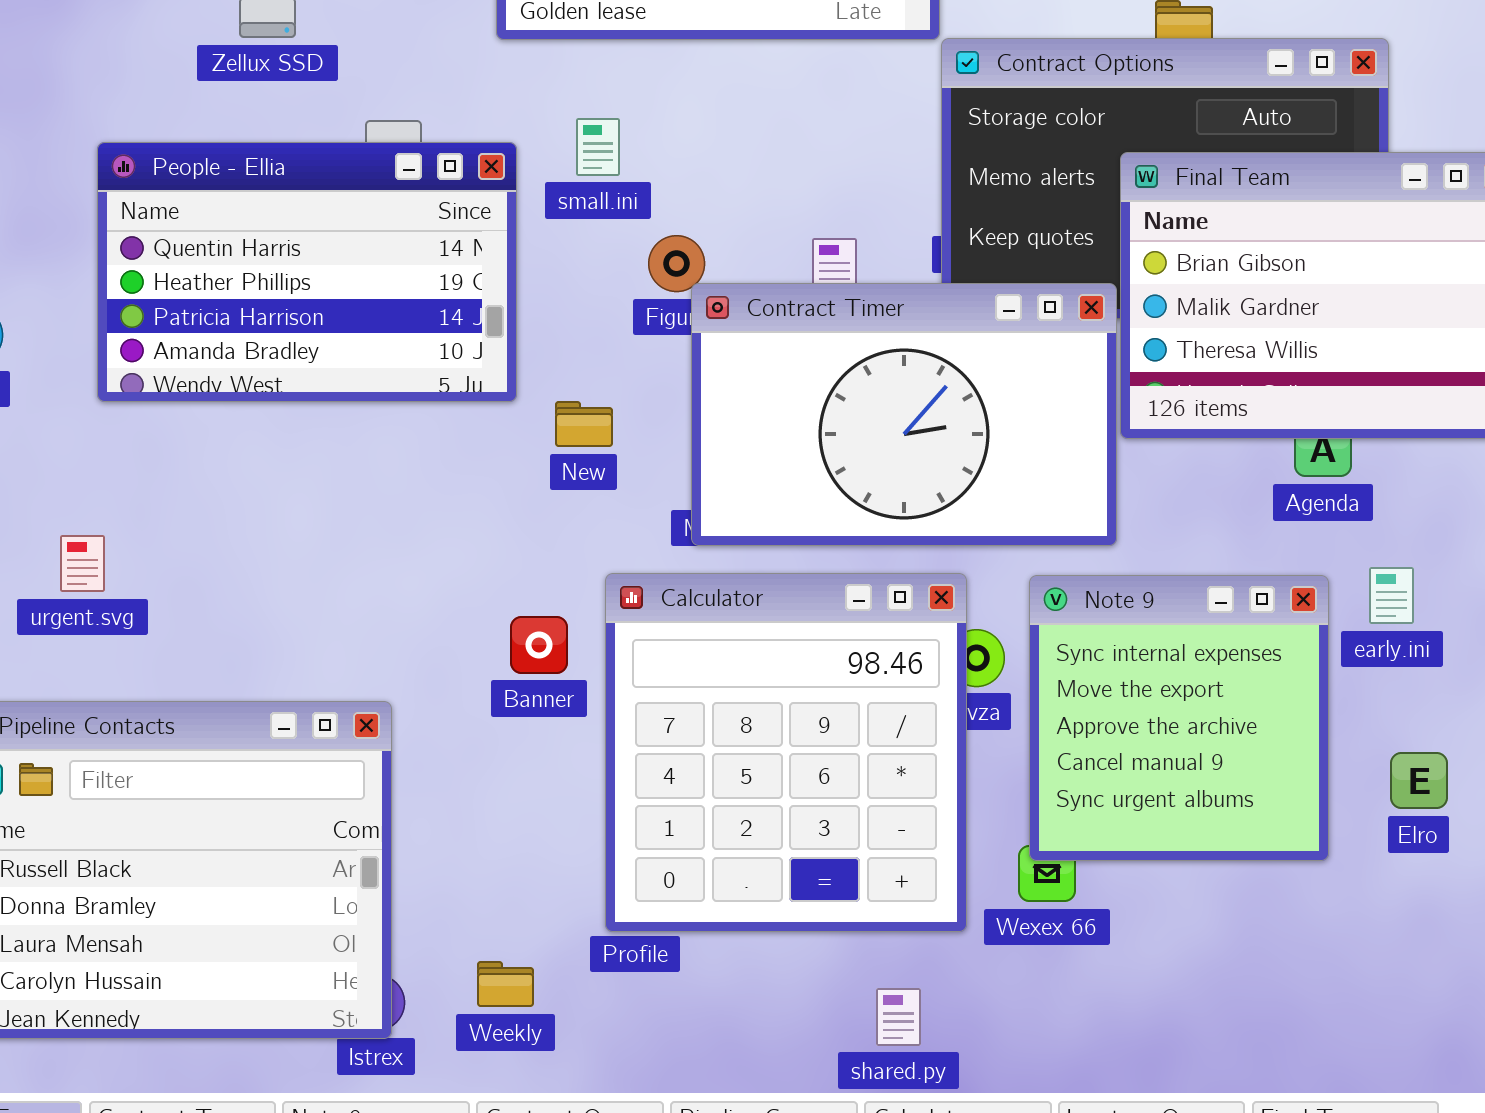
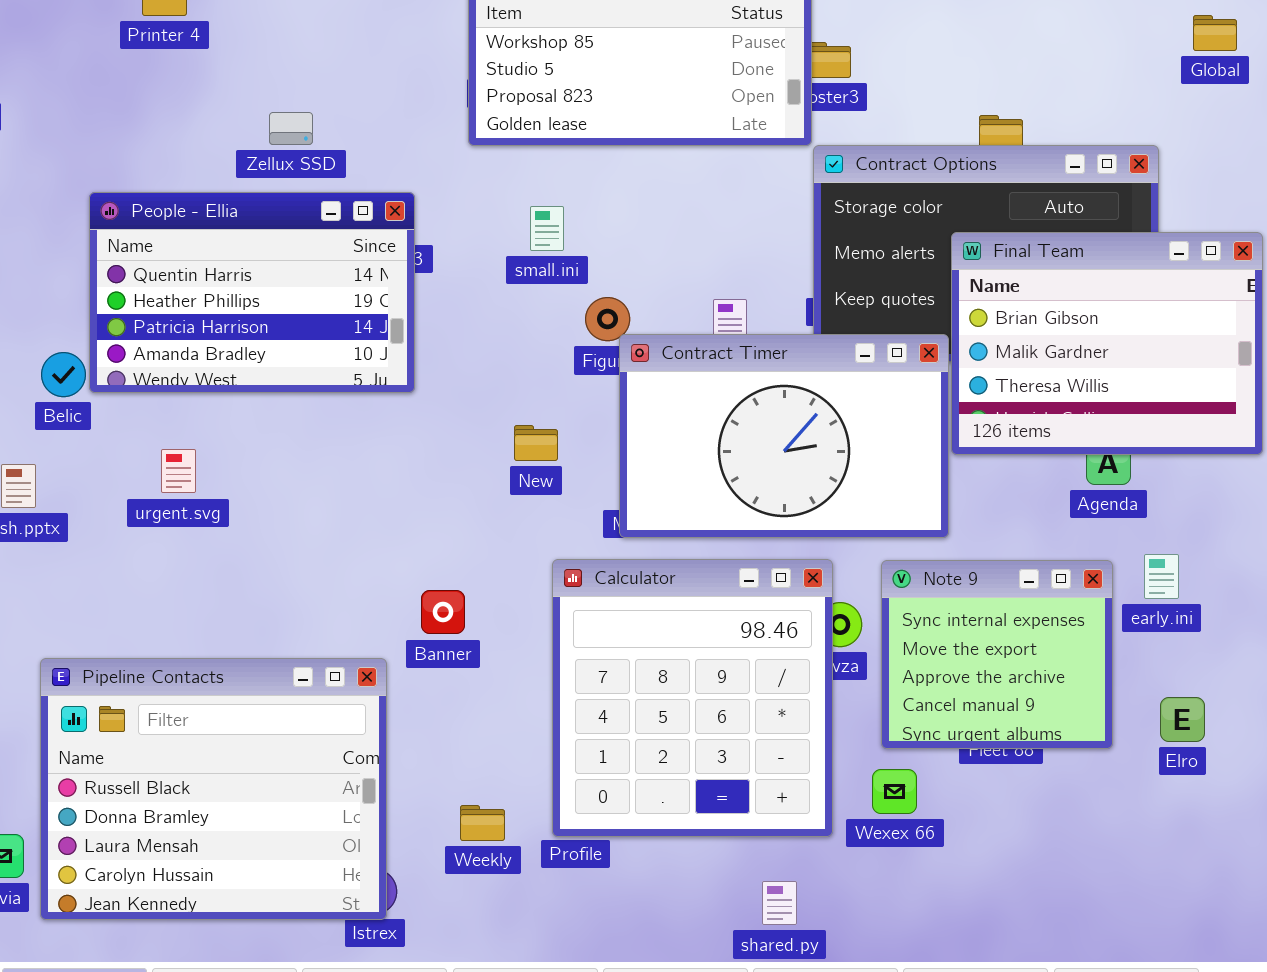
People - Ellia: [97,142,517,402] -> [89,192,415,393], moved
urgent.svg: [60,535,105,592] -> [161,449,196,493], moved
Note 9: [1029,575,1329,861] -> [881,560,1113,749], resized
Banner: [510,616,568,674] -> [421,590,465,634], moved
Weekly: [477,961,534,1007] -> [460,805,505,841], moved

